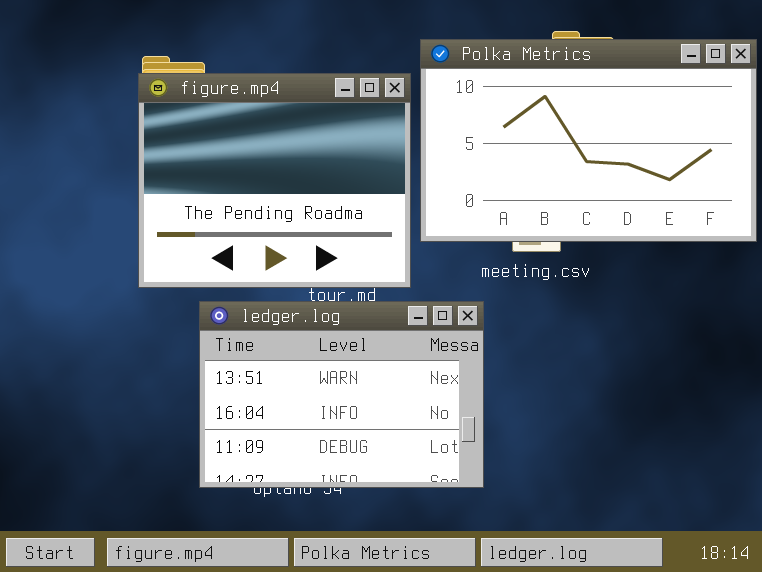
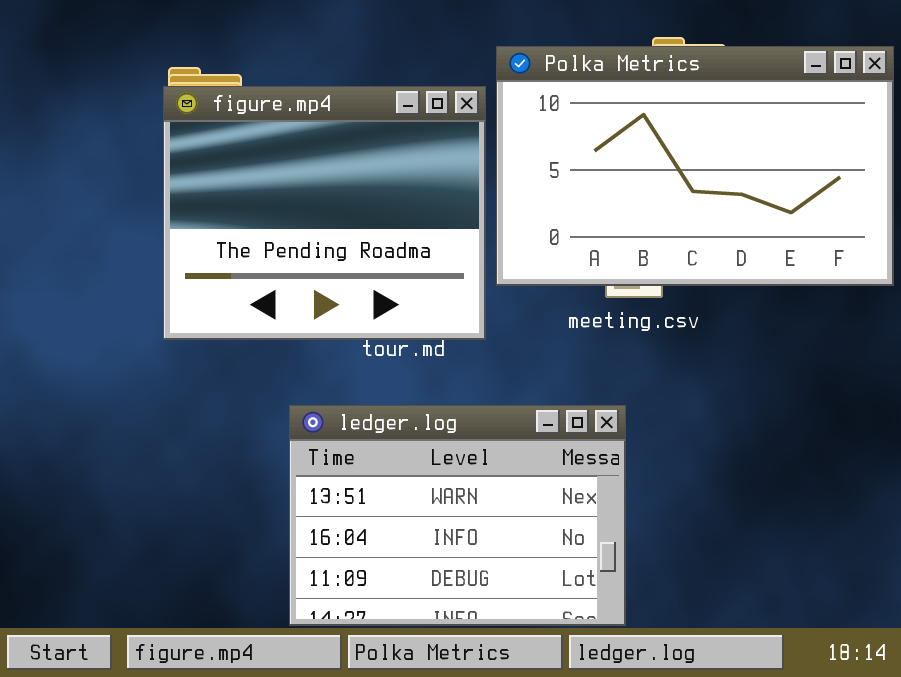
ledger.log: [199,301,484,488] -> [289,405,626,626], moved

